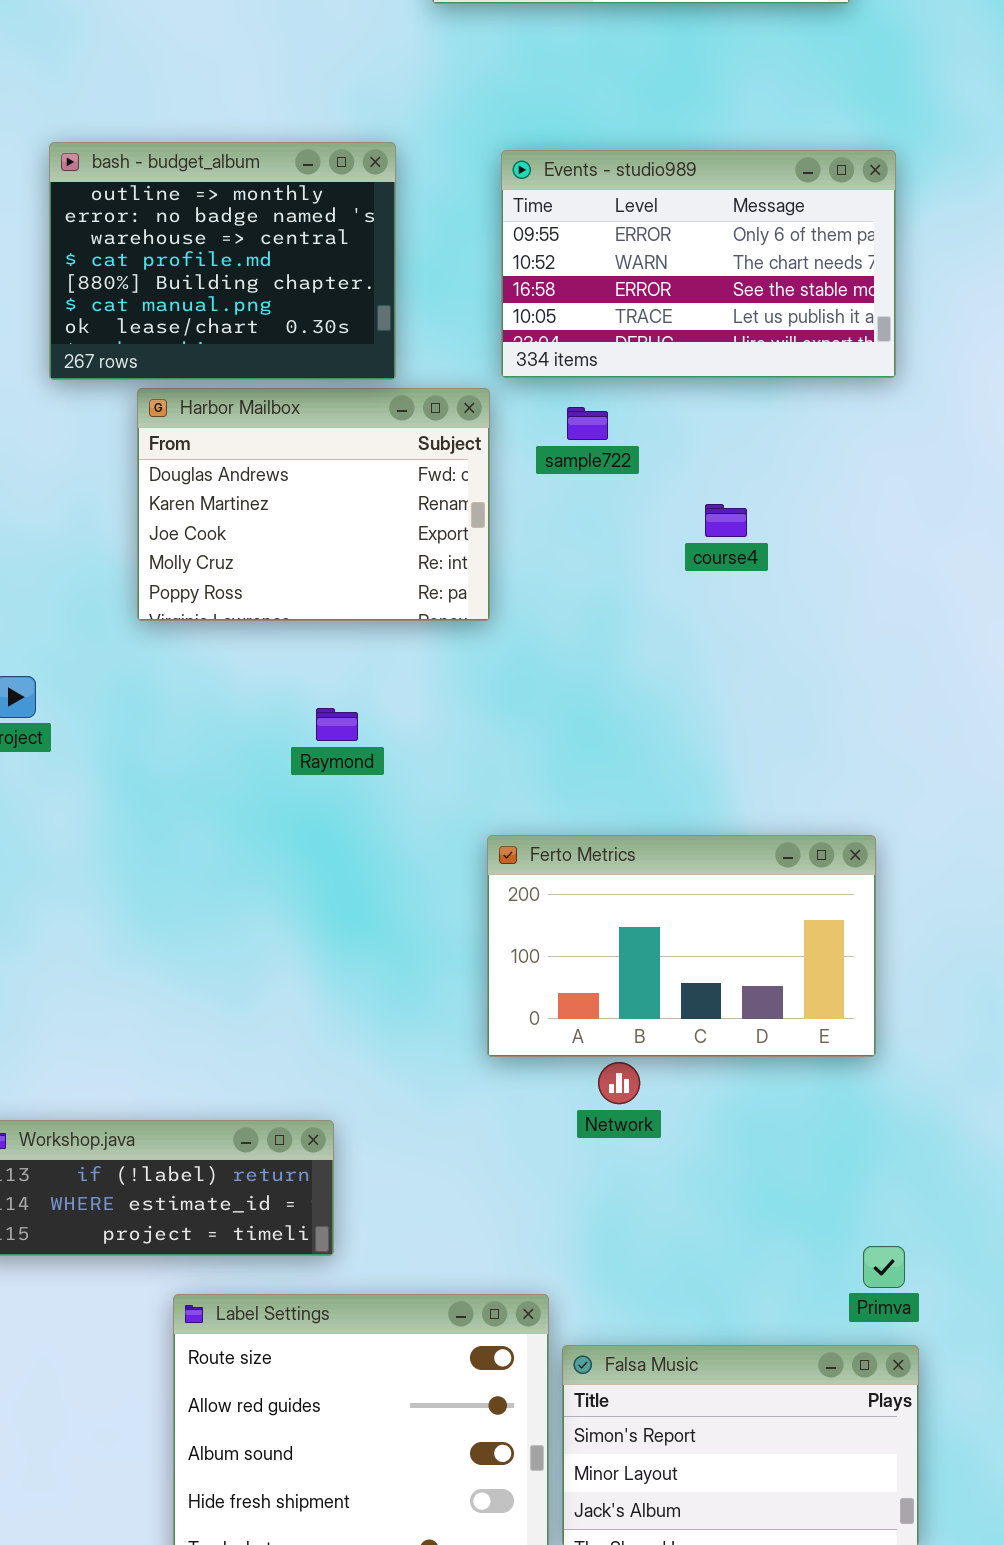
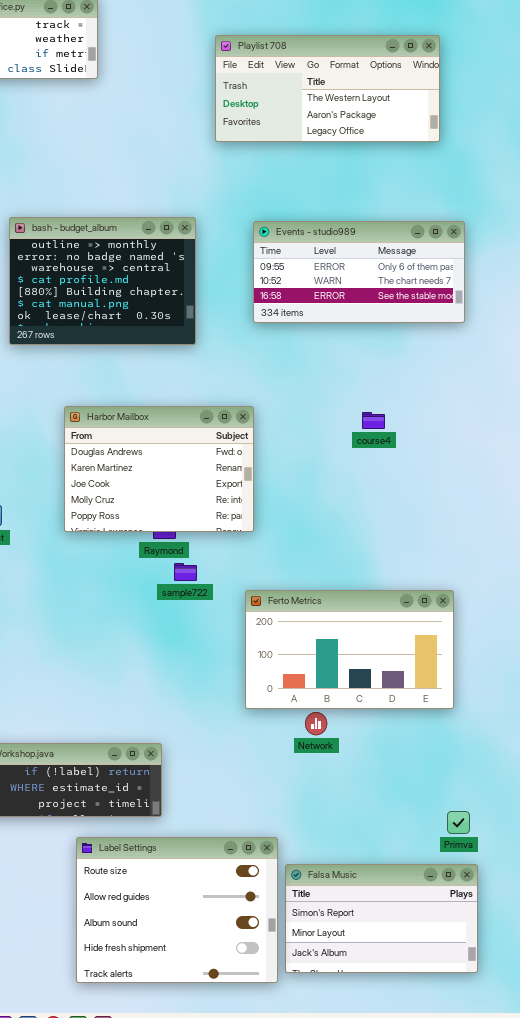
Events - studio989: [501,150,896,378] -> [253,221,465,323], resized
Harbor Mailbox: [137,388,490,621] -> [64,406,254,532], moved
sample722: [567,407,608,440] -> [174,563,197,581], moved

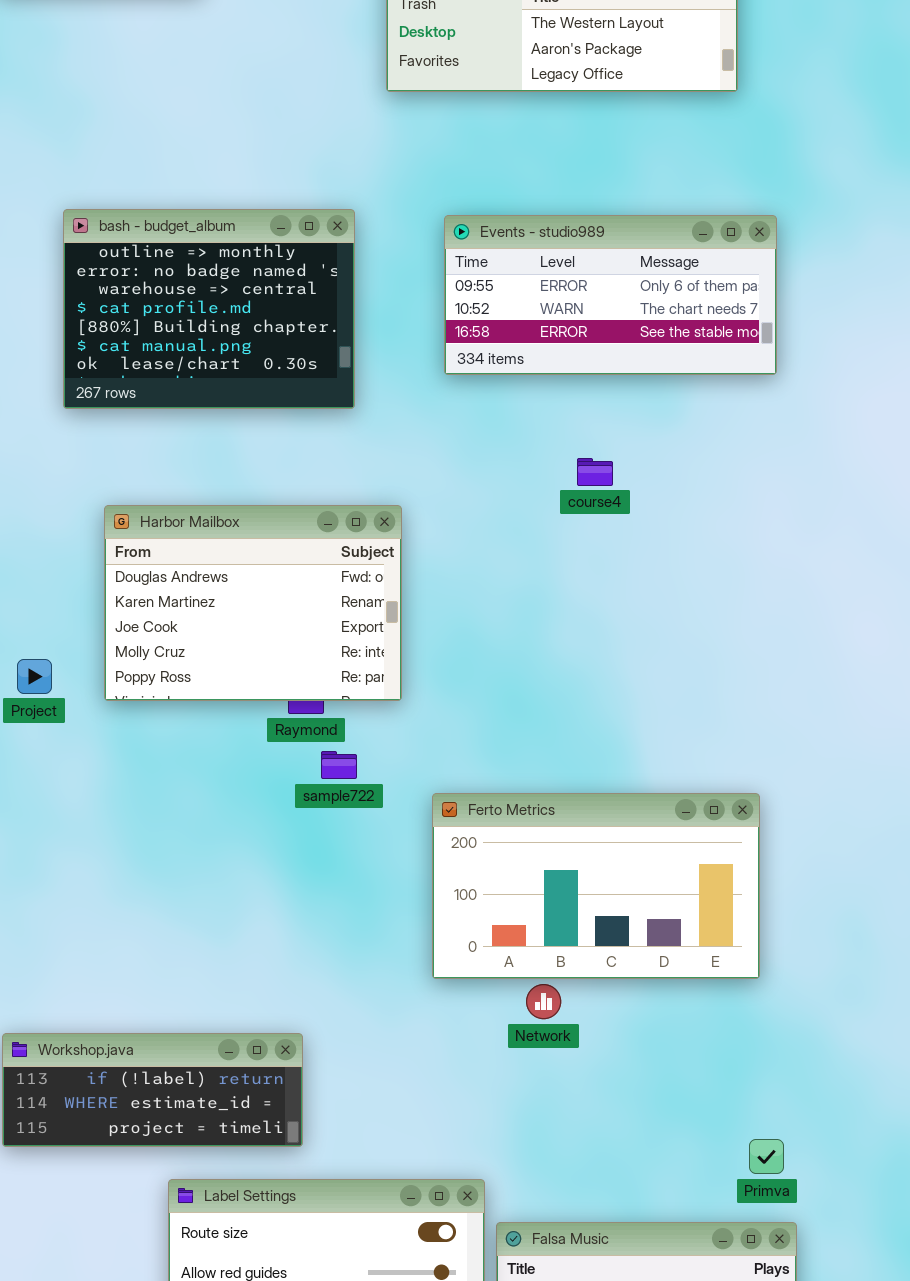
Harbor Mailbox: [64,406,254,532] -> [104,505,402,701], moved
course4: [362,412,385,429] -> [577,458,613,486], moved

